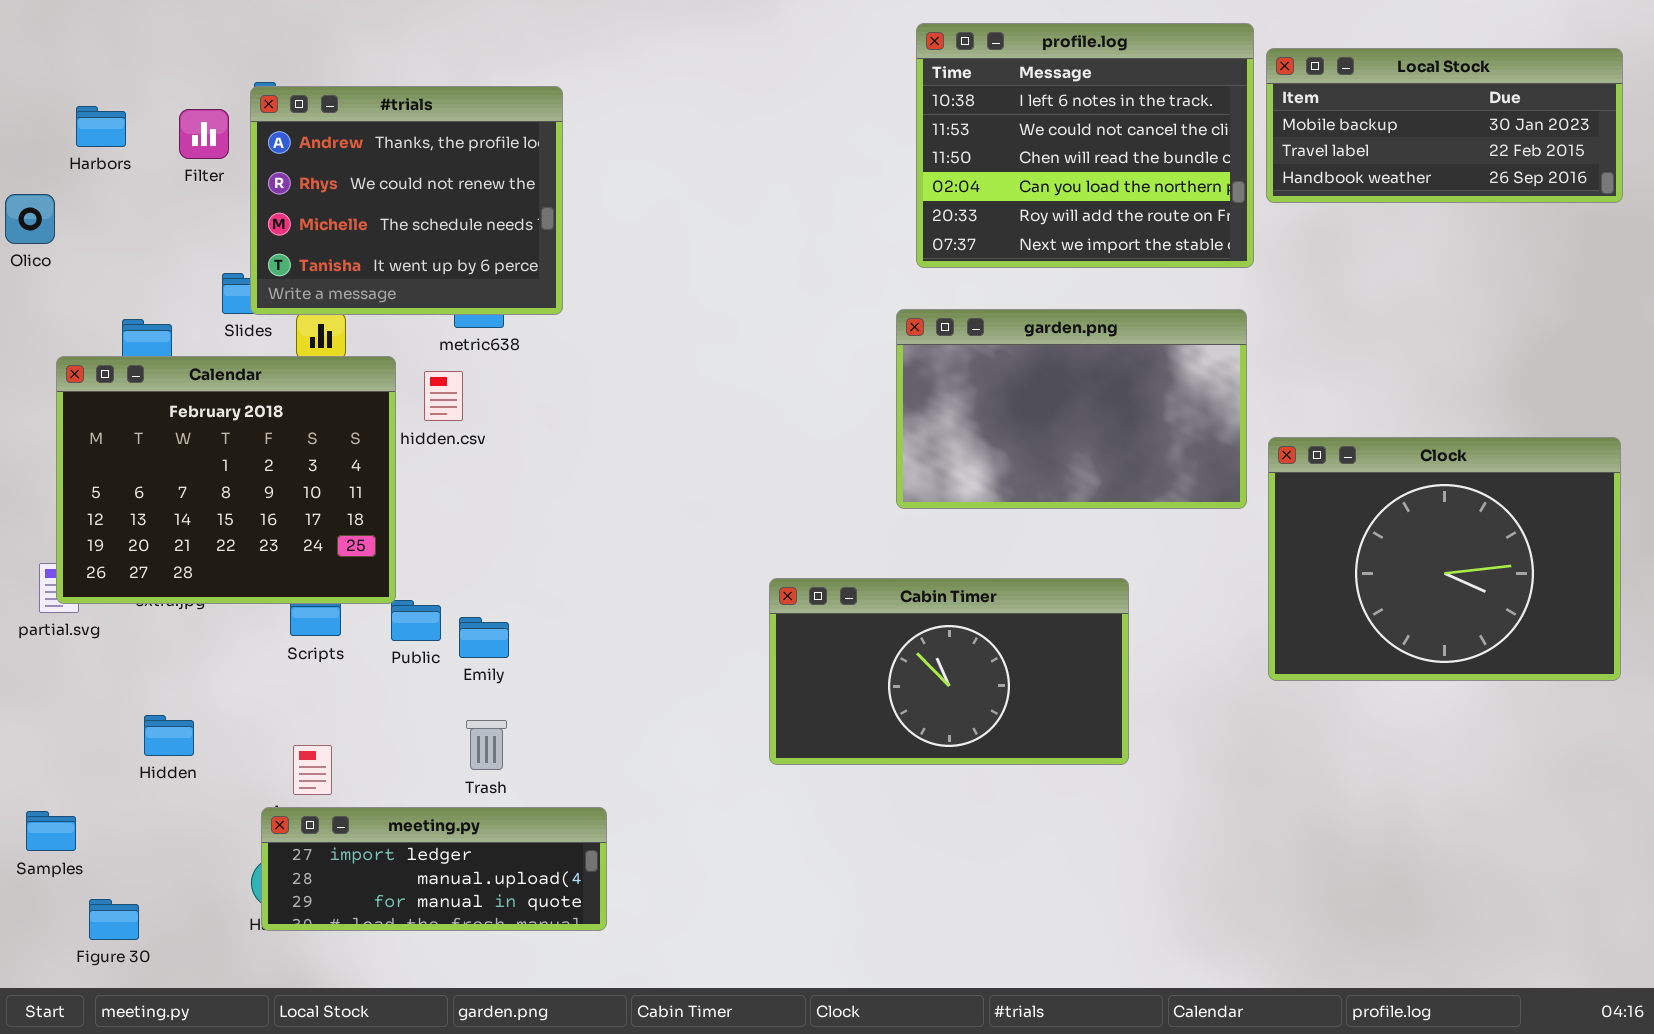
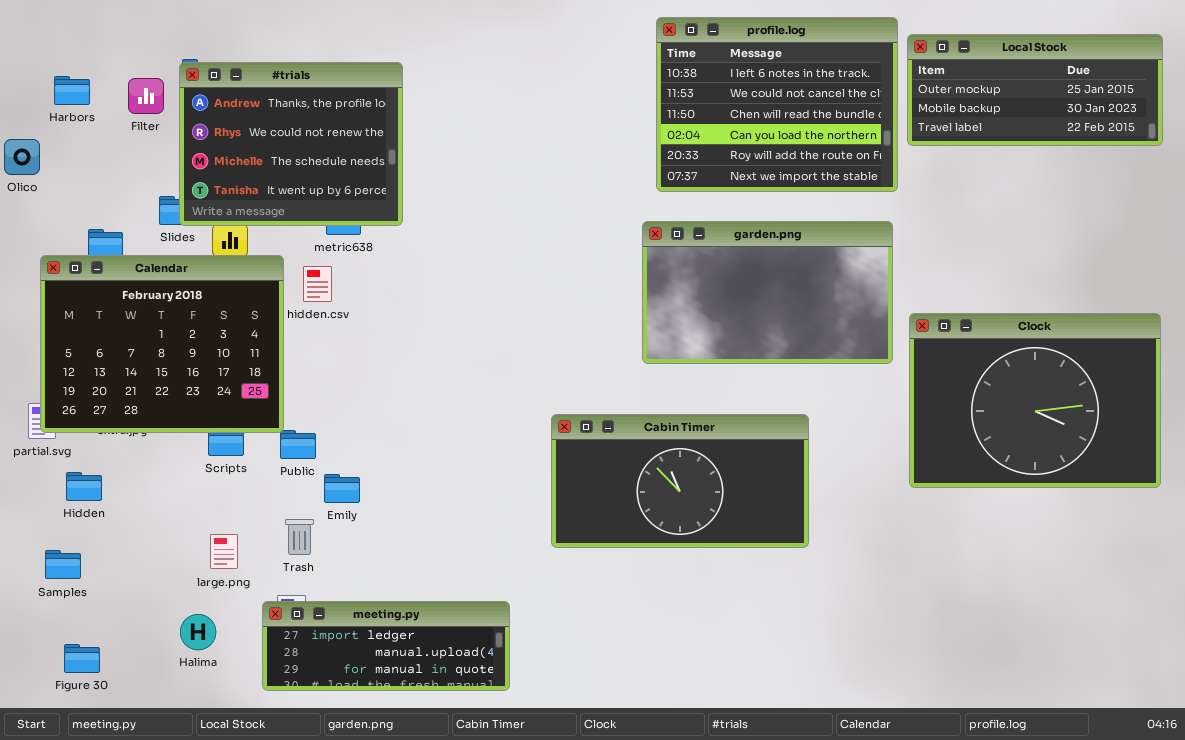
Local Stock: [1266,48,1623,203] -> [907,34,1163,146], scrolled up 1 row
Emily: [459,617,509,658] -> [324,474,360,503], moved
Hidden: [144,715,194,756] -> [66,472,102,501], moved
Trash: [466,720,507,770] -> [285,519,314,555], moved
meeting.py: [261,807,607,931] -> [262,601,510,691], moved
Samples: [26,811,76,851] -> [45,550,81,579], moved

